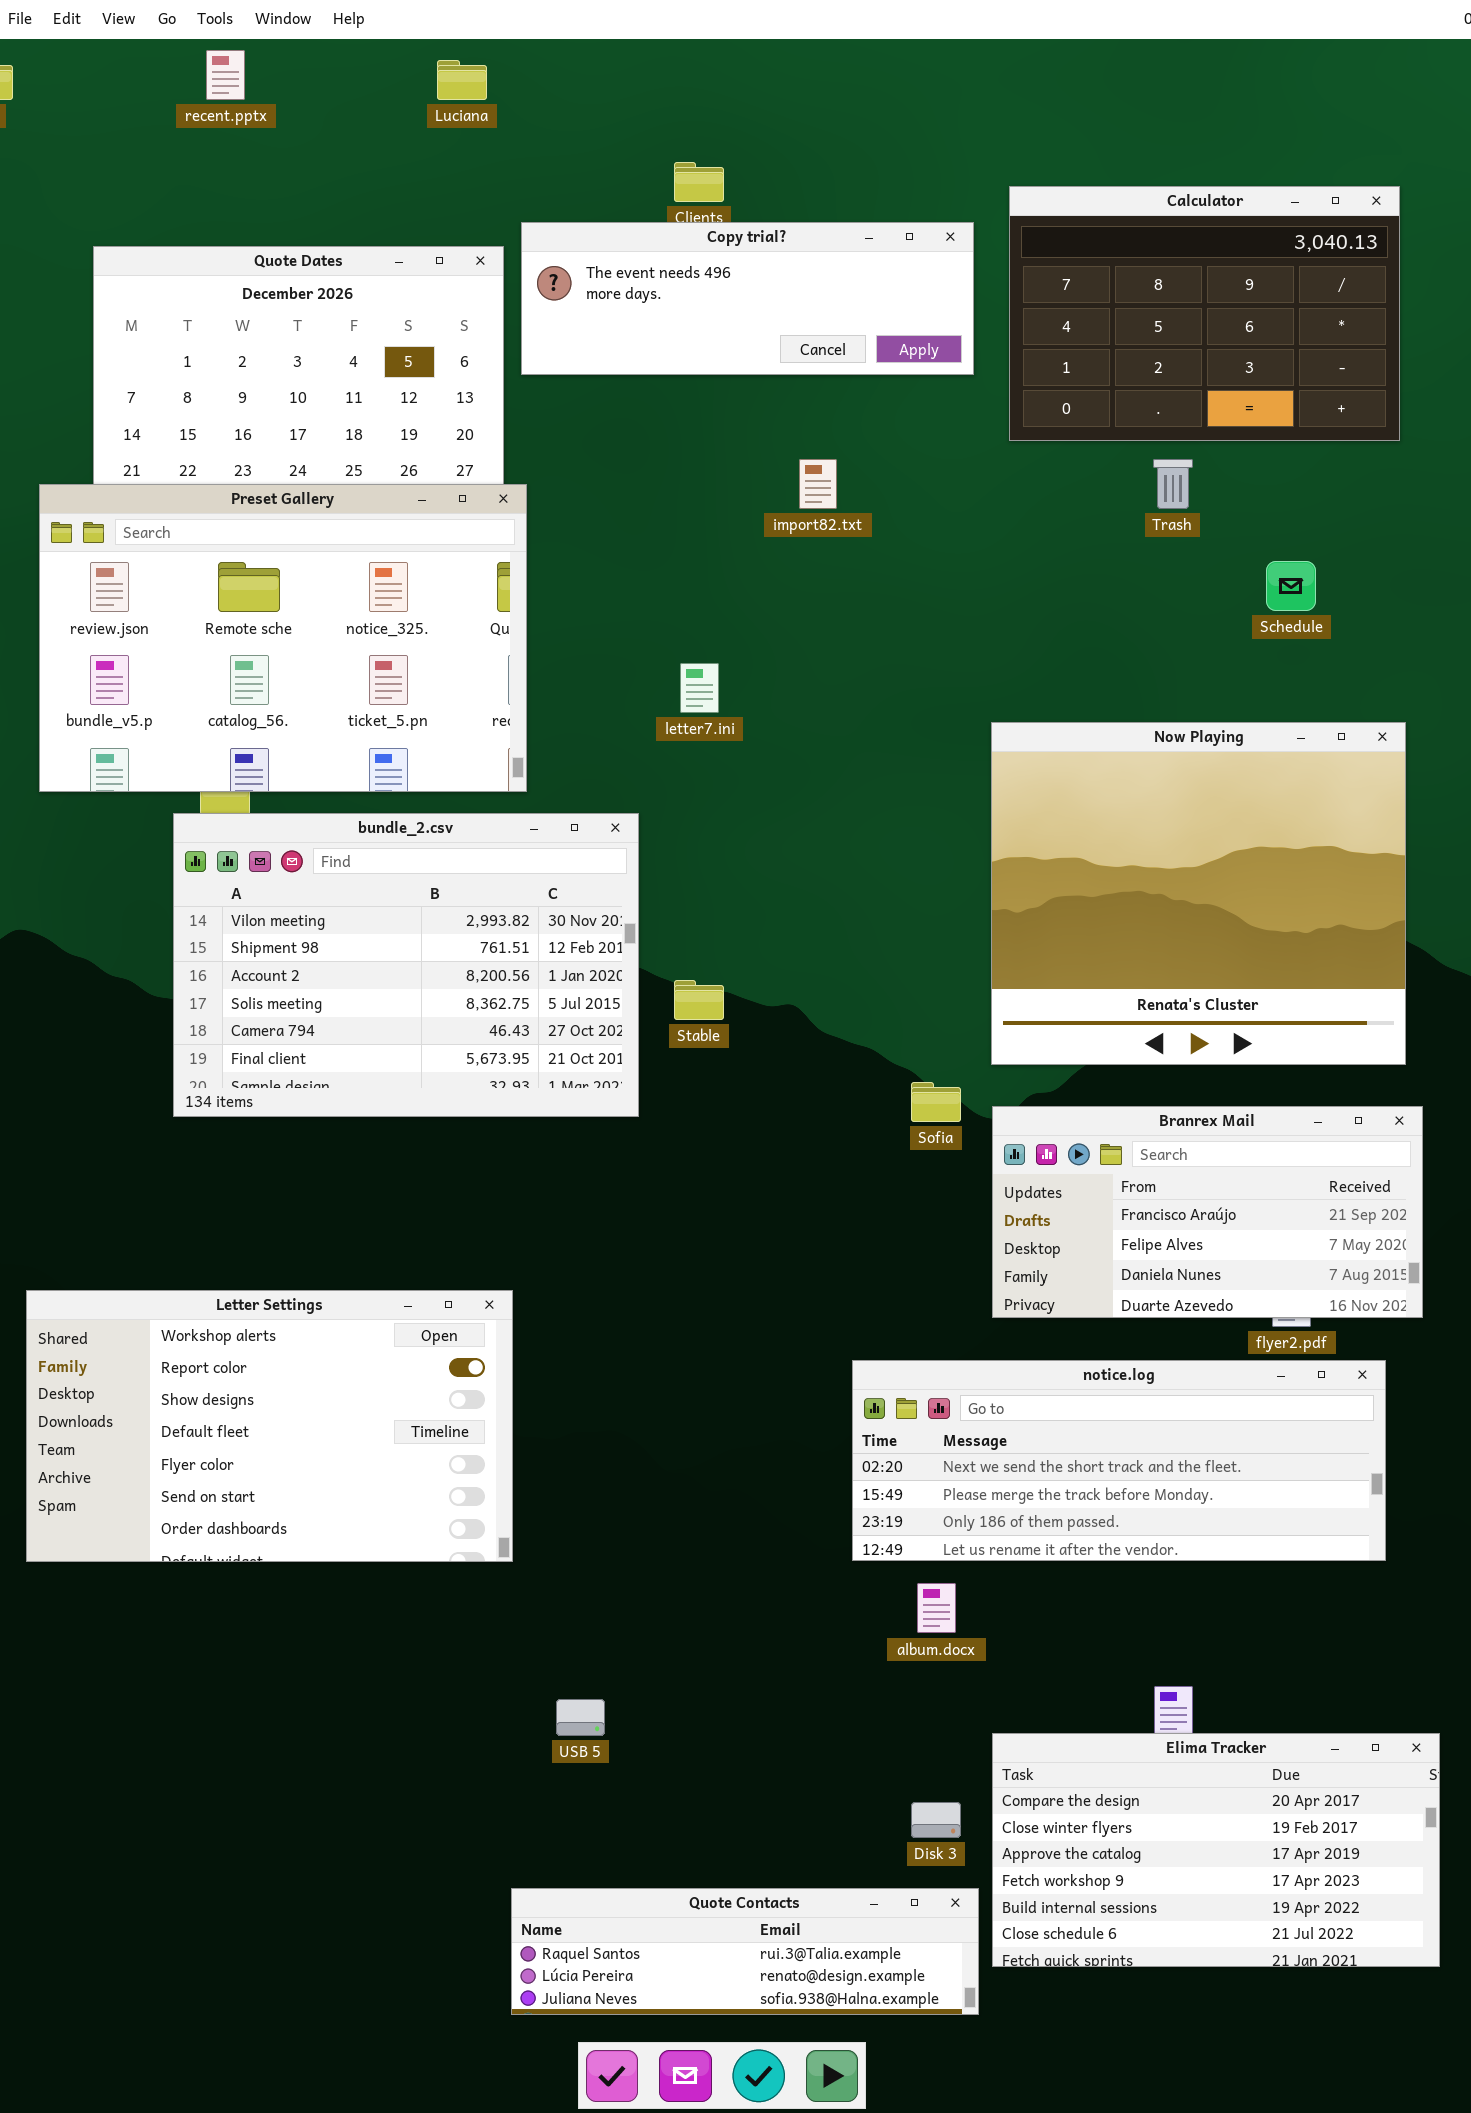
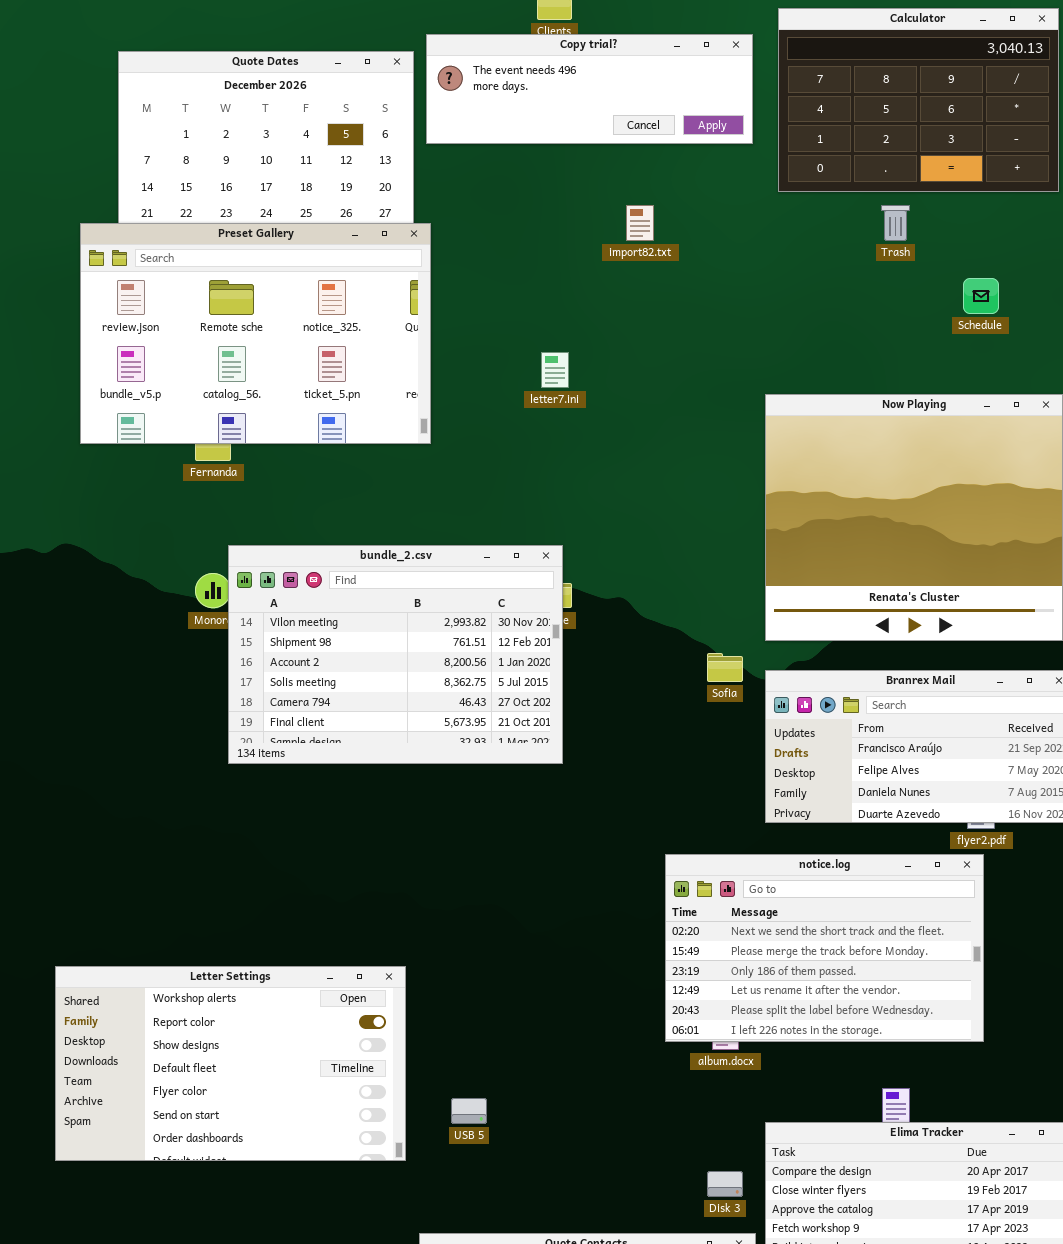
bundle_2.csv: [173,813,639,1117] -> [228,545,563,764], moved
Letter Settings: [26,1290,513,1562] -> [55,966,406,1161], moved
notice.log: [852,1360,1386,1561] -> [665,854,984,1042], resized

